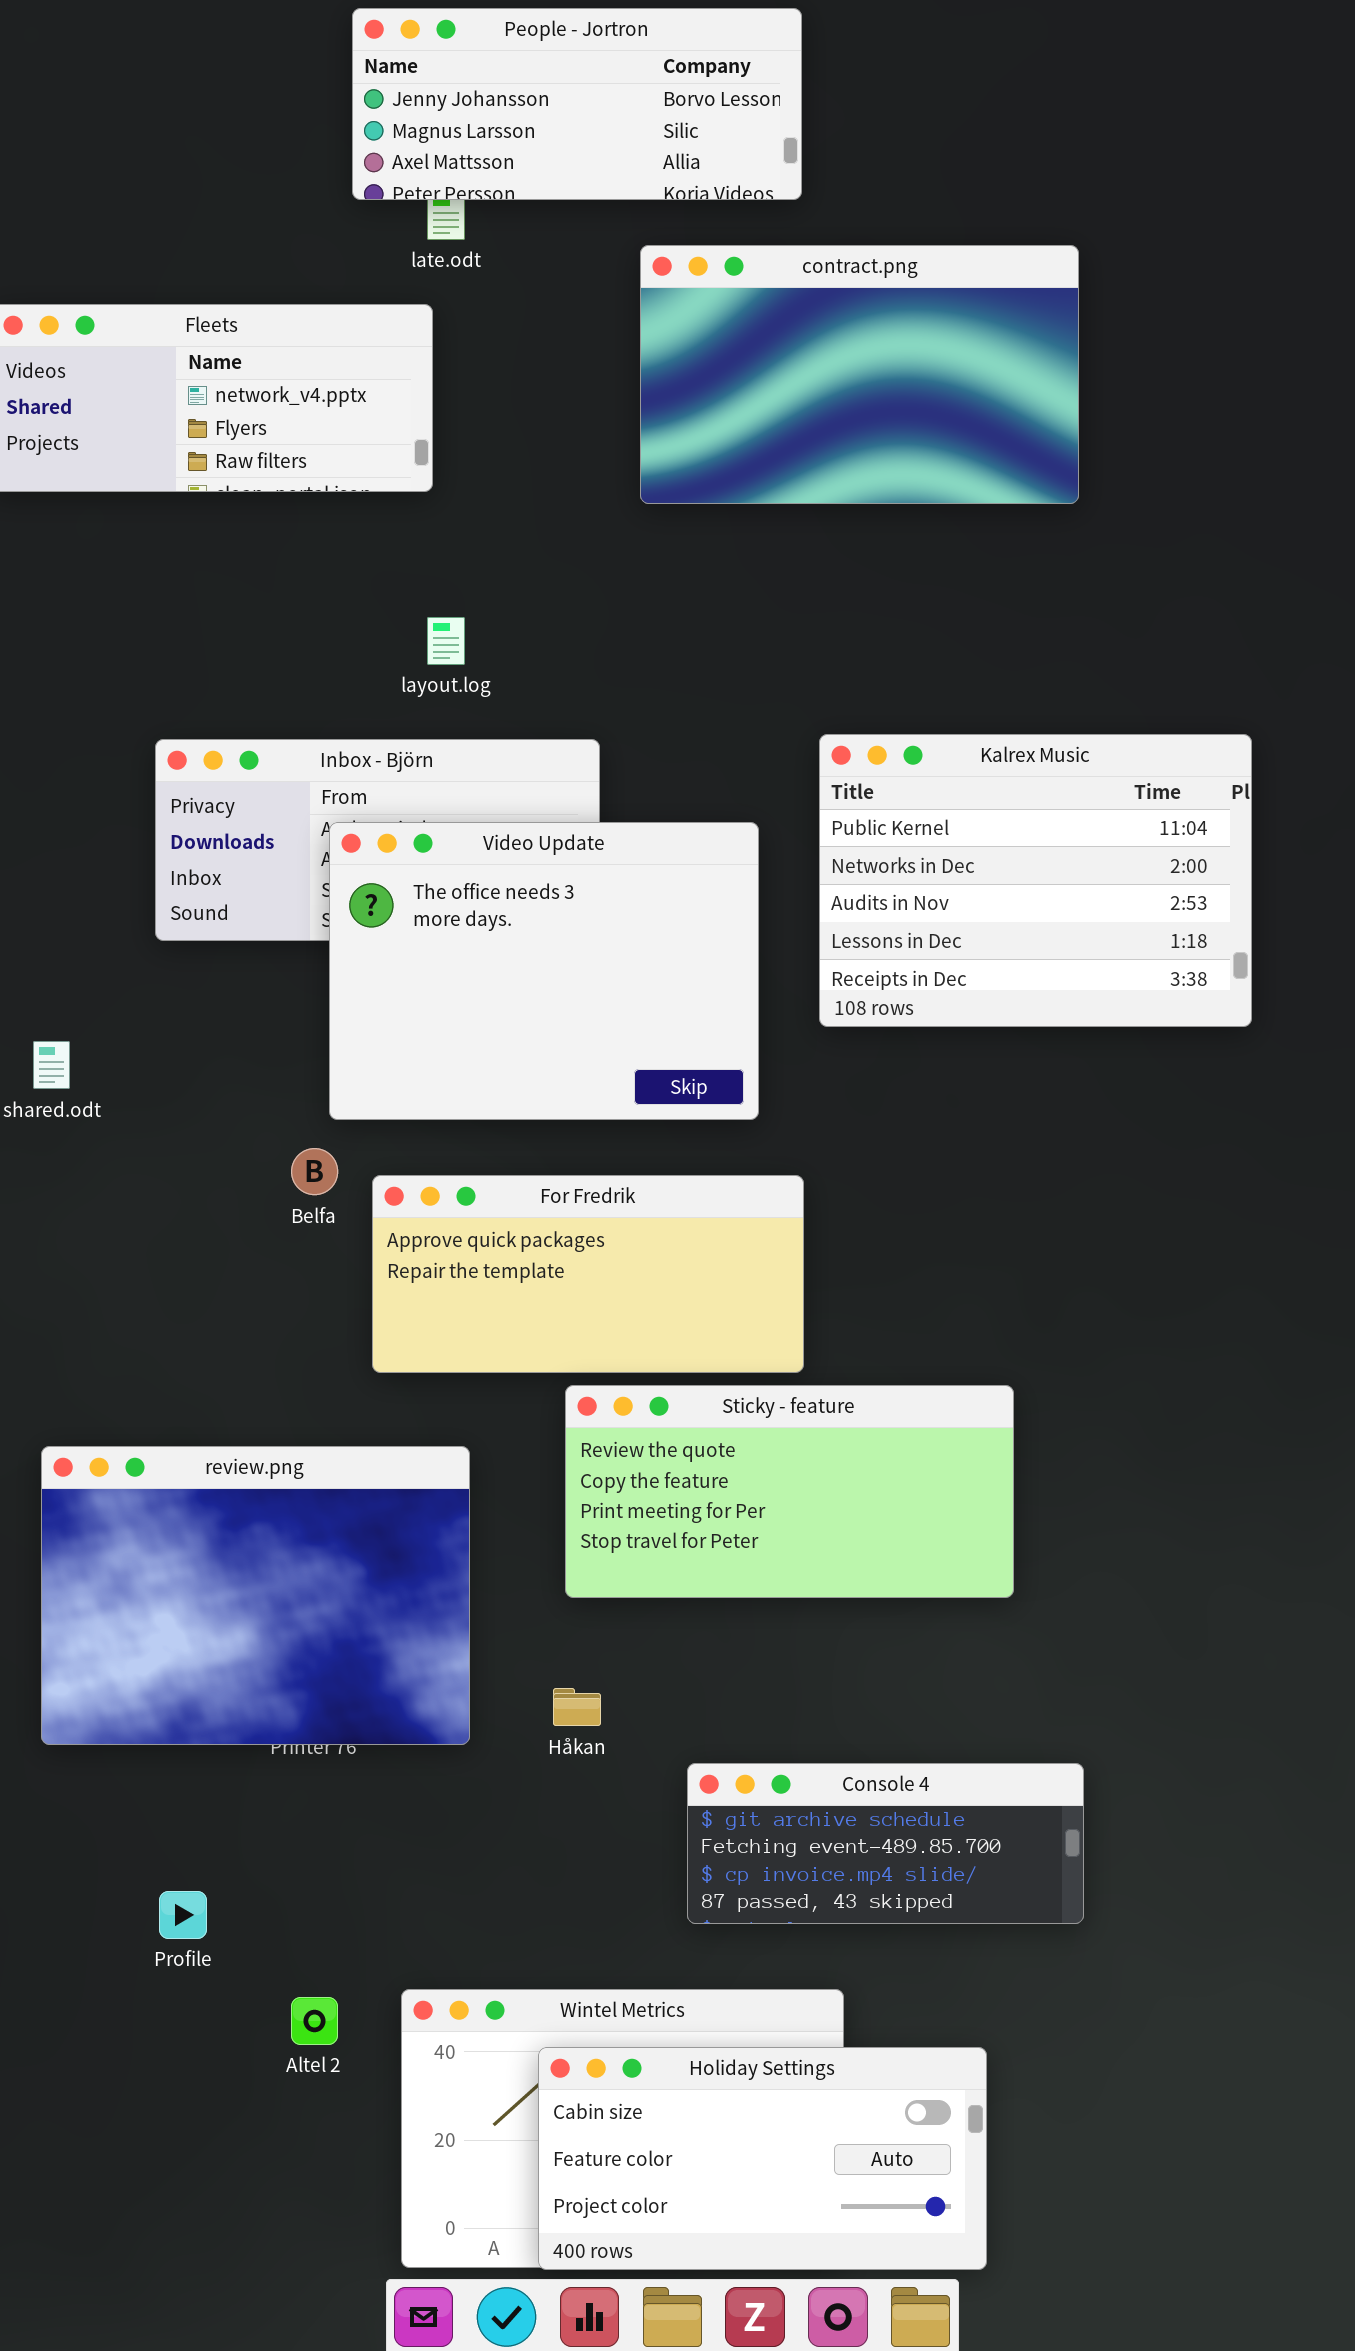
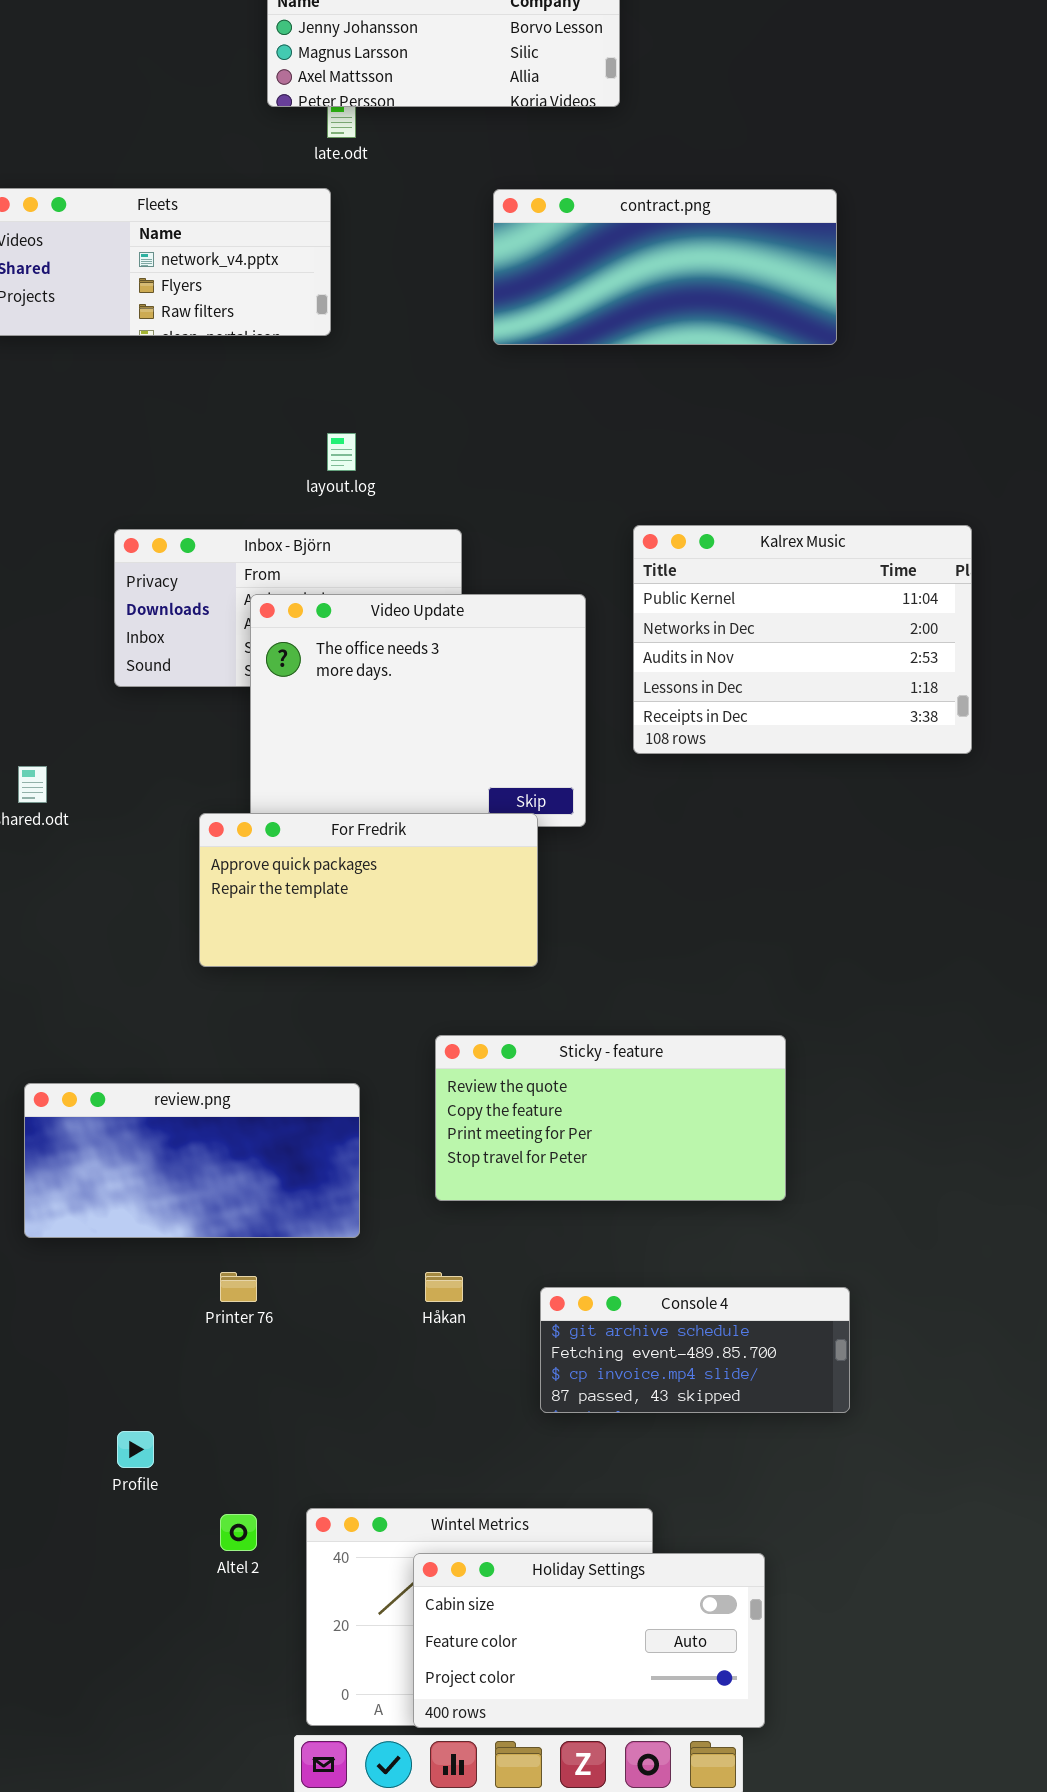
contract.png: [640,245,1079,504] -> [493,189,837,345], resized
For Fredrik: [372,1175,804,1373] -> [199,813,538,967], moved
review.png: [41,1446,470,1745] -> [24,1083,360,1238], resized
Console 4: [687,1763,1084,1924] -> [540,1287,850,1413], moved

